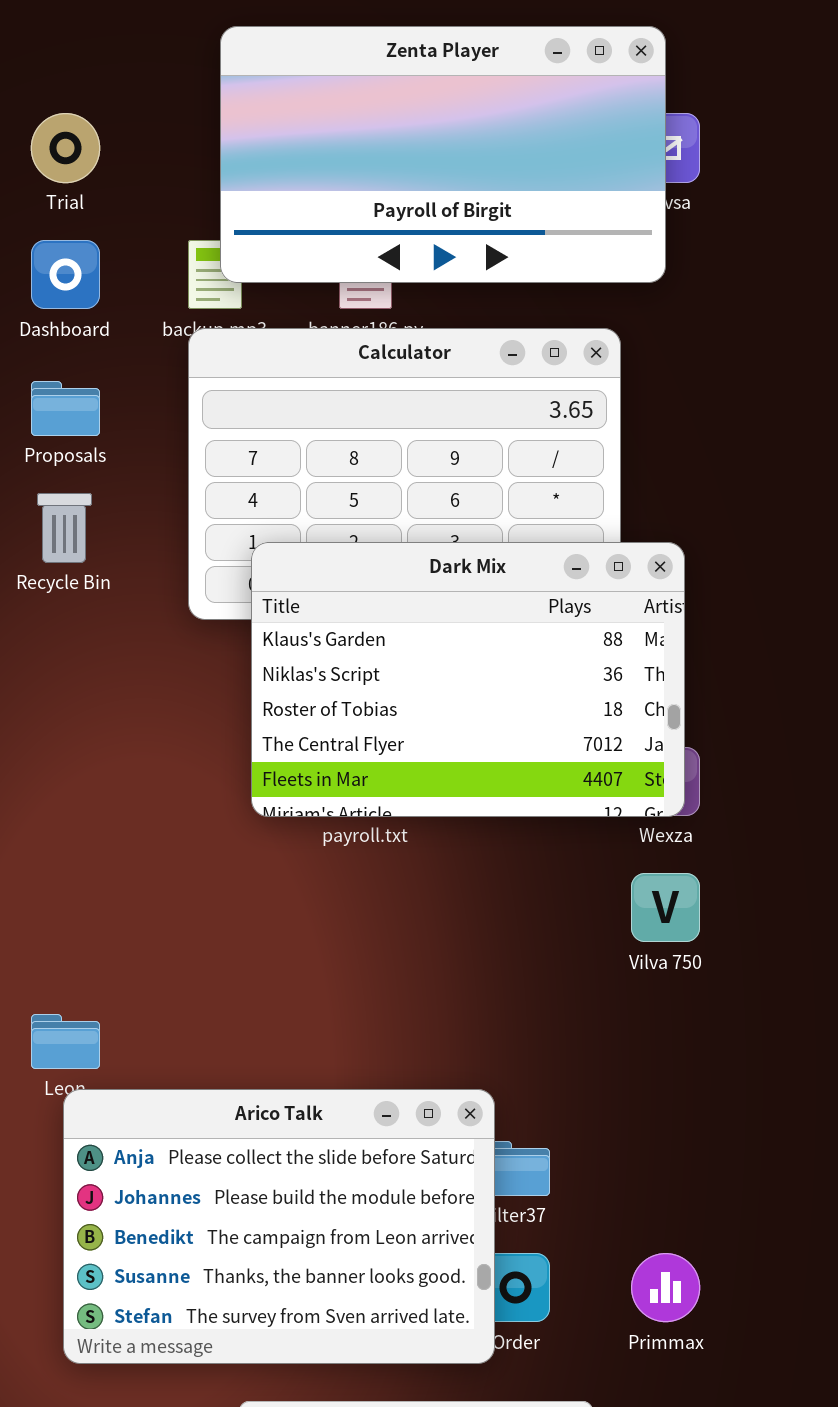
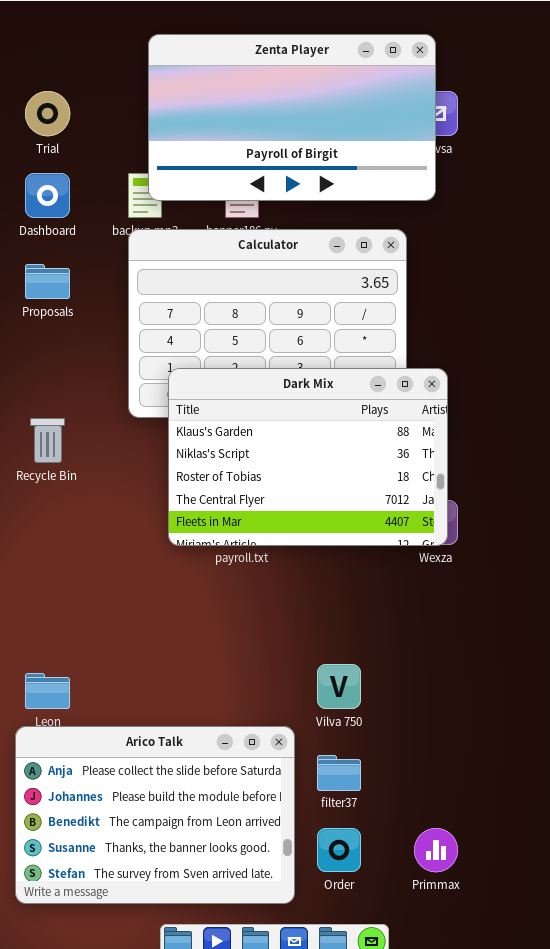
Recycle Bin: [37,493,92,563] -> [30,418,65,463], moved
Vilva 750: [631,873,700,942] -> [317,664,361,709], moved
Arico Talk: [63,1089,495,1364] -> [15,726,295,904], moved

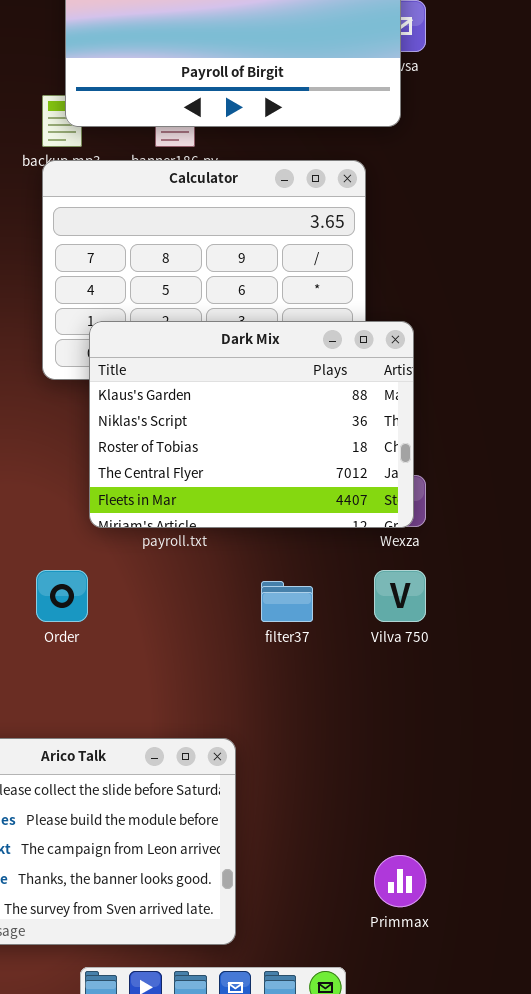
Vilva 750: [317,664,361,709] -> [374,570,426,622], moved
filter37: [317,755,361,791] -> [261,581,313,622], moved
Order: [317,828,361,872] -> [36,570,88,622], moved

